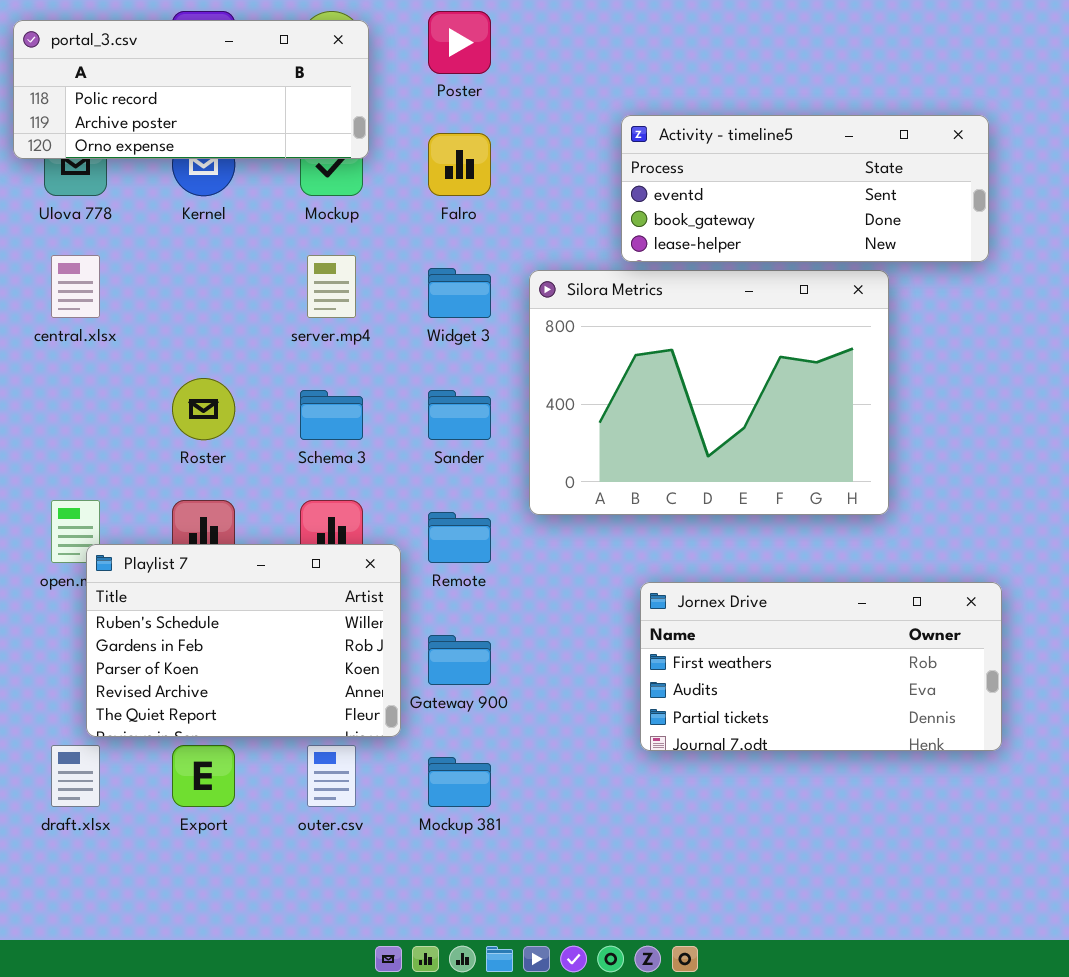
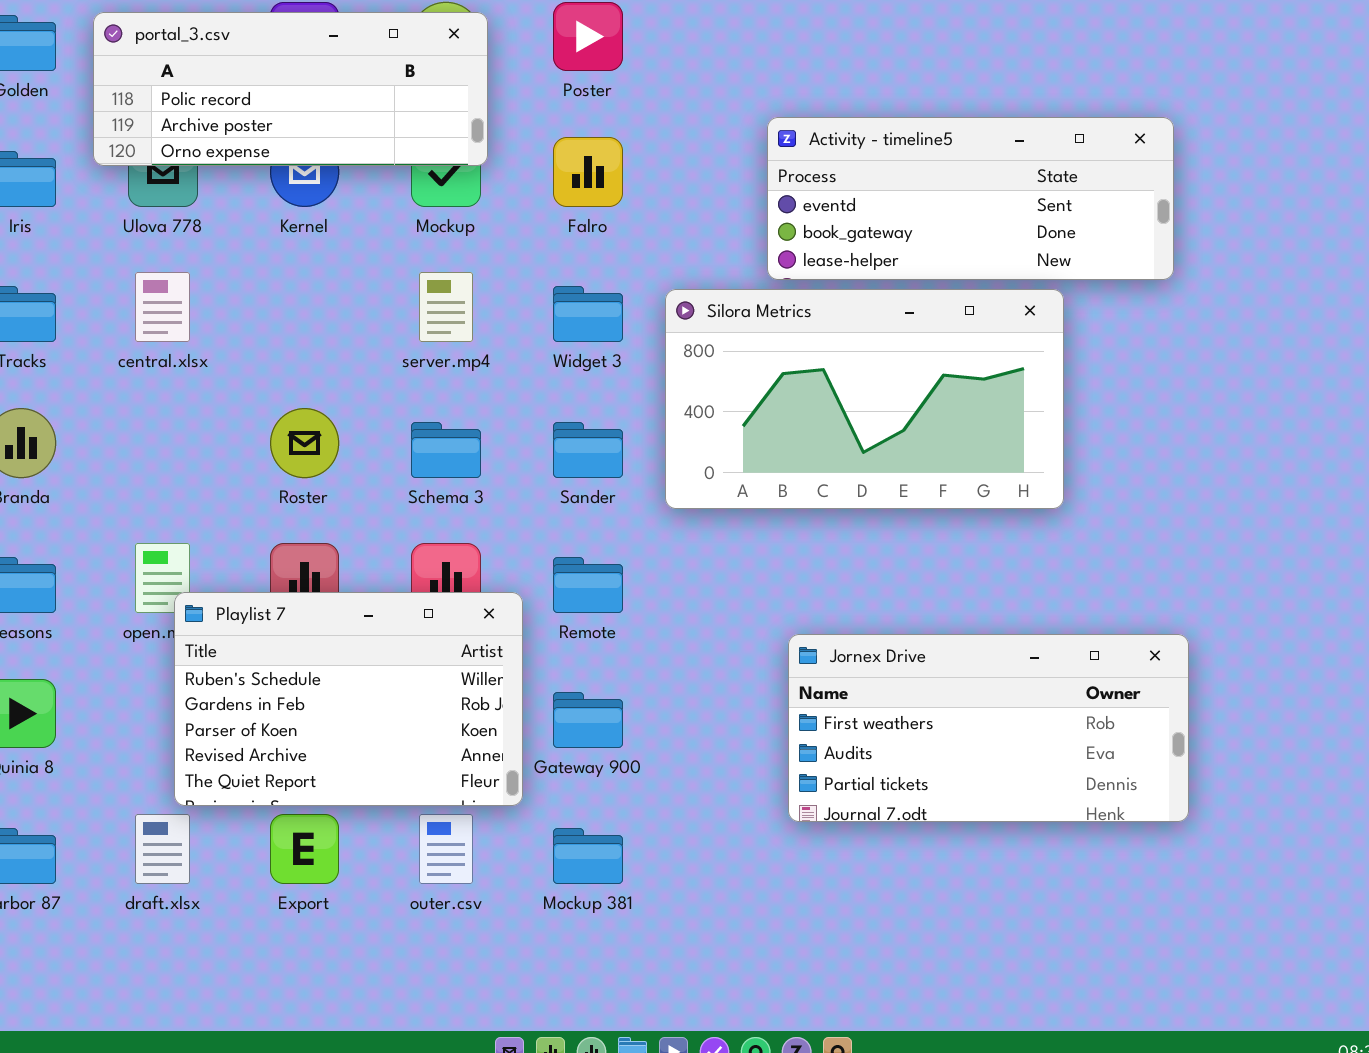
Silora Metrics: [529,270,889,515] -> [665,289,1064,509], resized

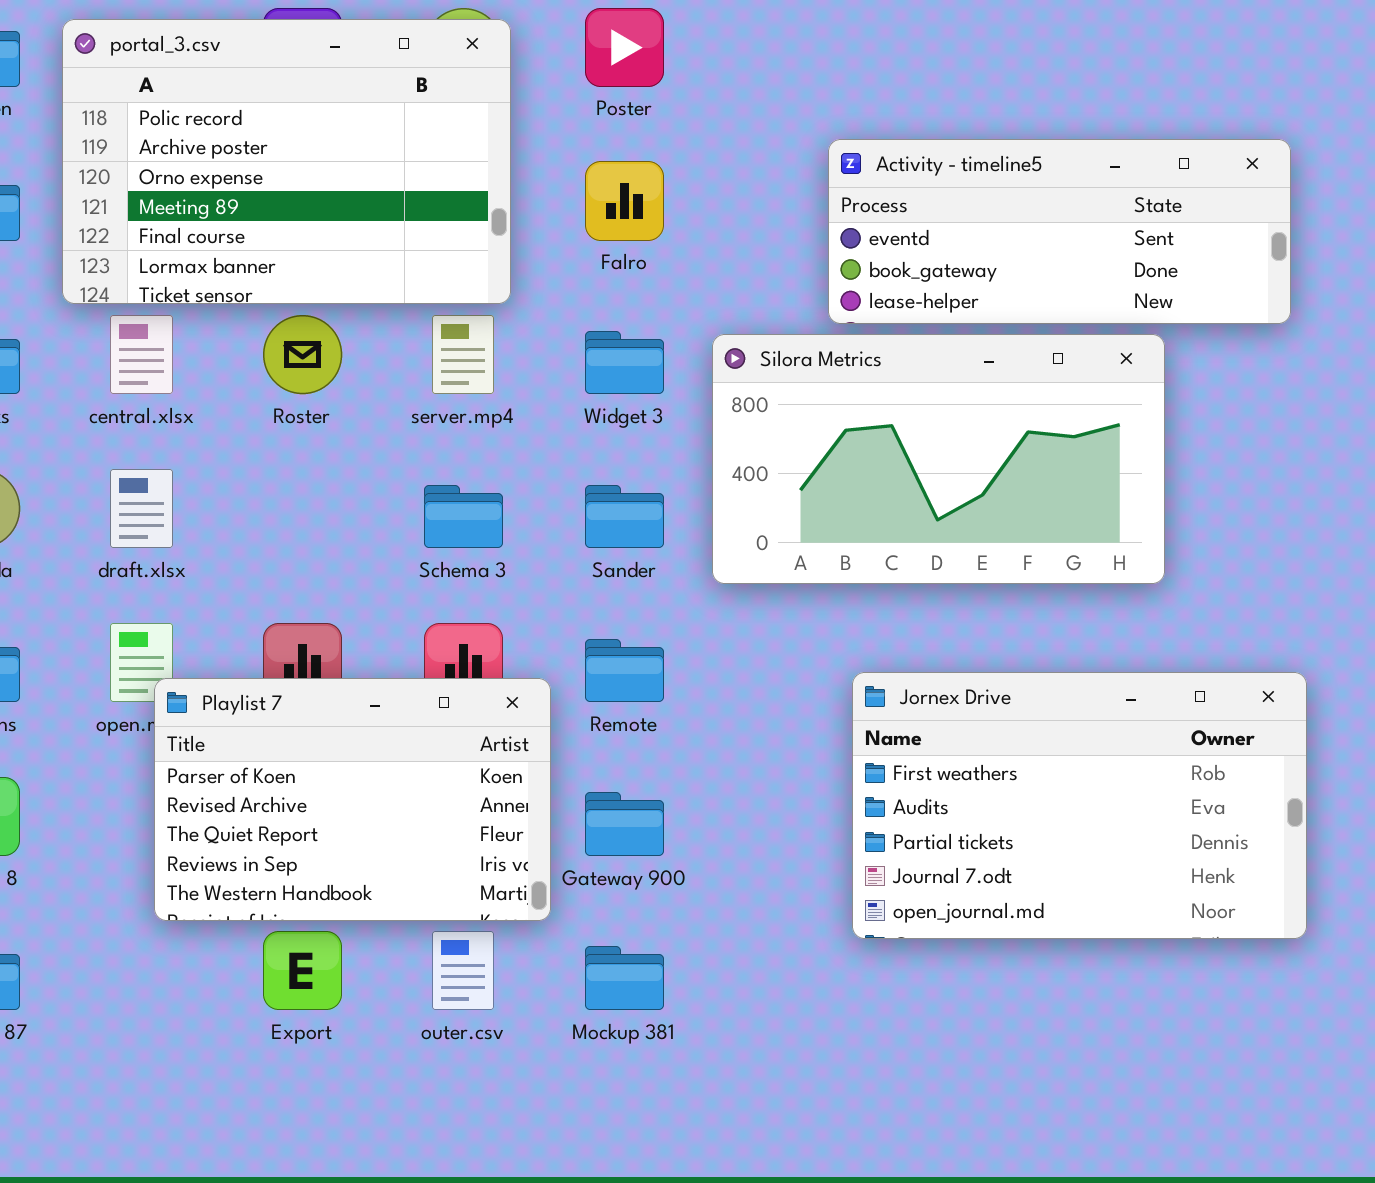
portal_3.csv: [93,12,488,166] -> [62,19,511,304], resized
Roster: [270,408,339,478] -> [263,315,342,394], moved
Playlist 7: [174,592,523,806] -> [154,678,551,921], scrolled down 2 rows
Jornex Drive: [788,634,1189,822] -> [852,672,1307,939], resized
draft.xlsx: [135,814,190,884] -> [110,469,173,548], moved

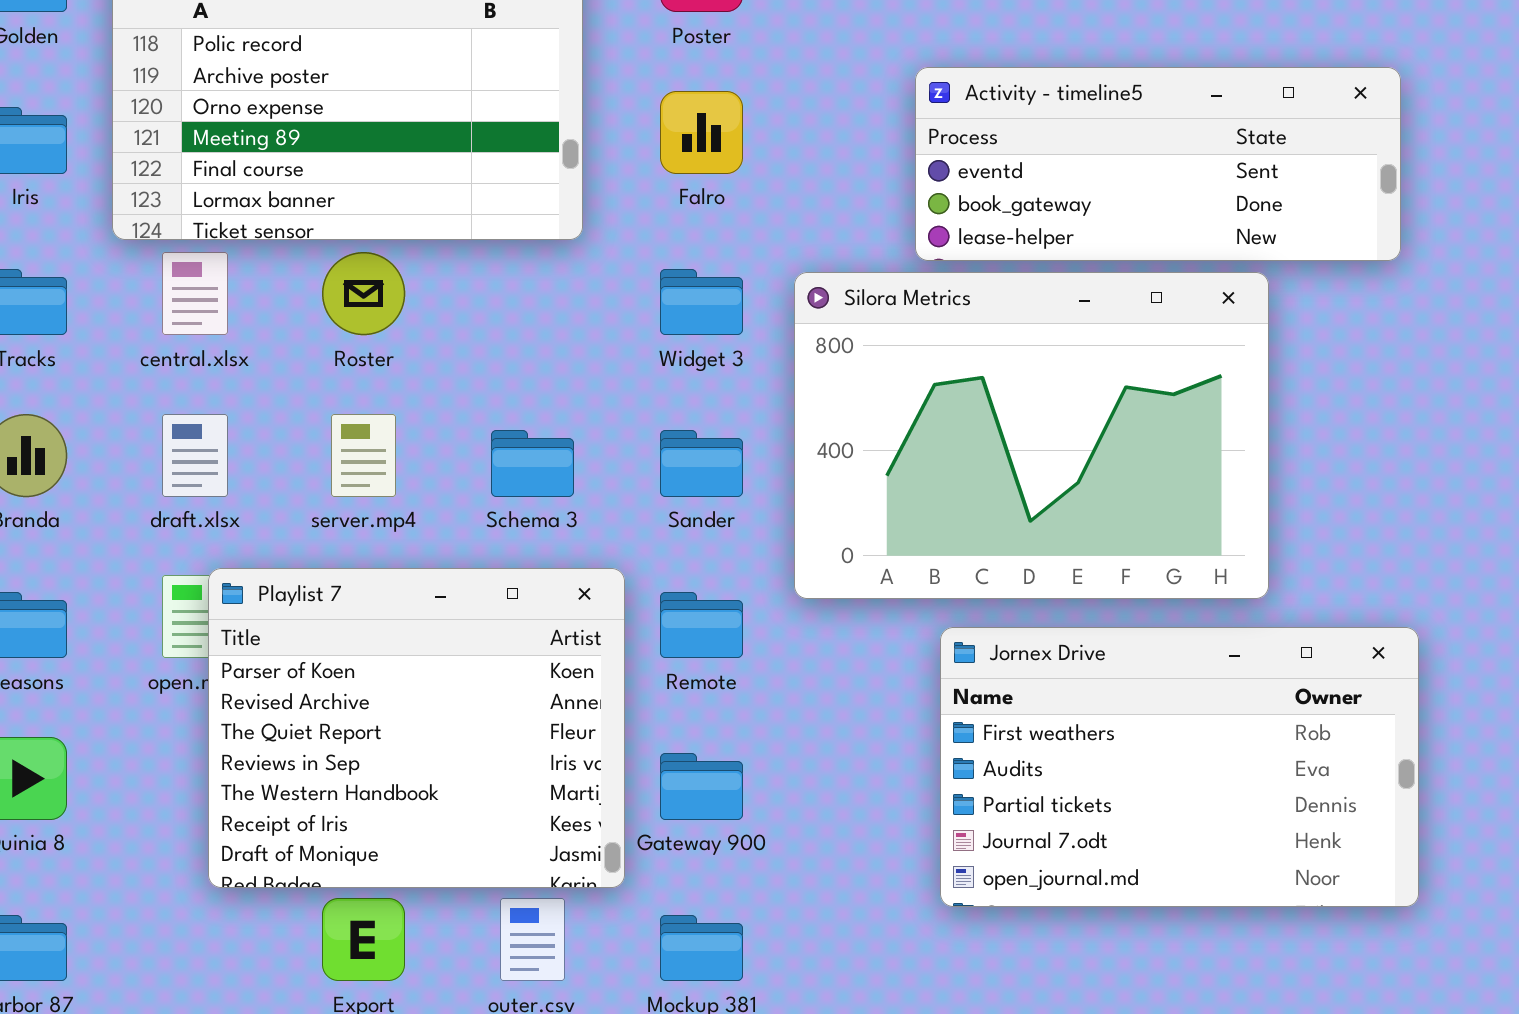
server.mp4: [432,315,494,394] -> [331,414,396,497], moved
Silora Metrics: [712,334,1165,584] -> [794,272,1269,599], resized
Playlist 7: [154,678,551,921] -> [208,568,625,888], resized

